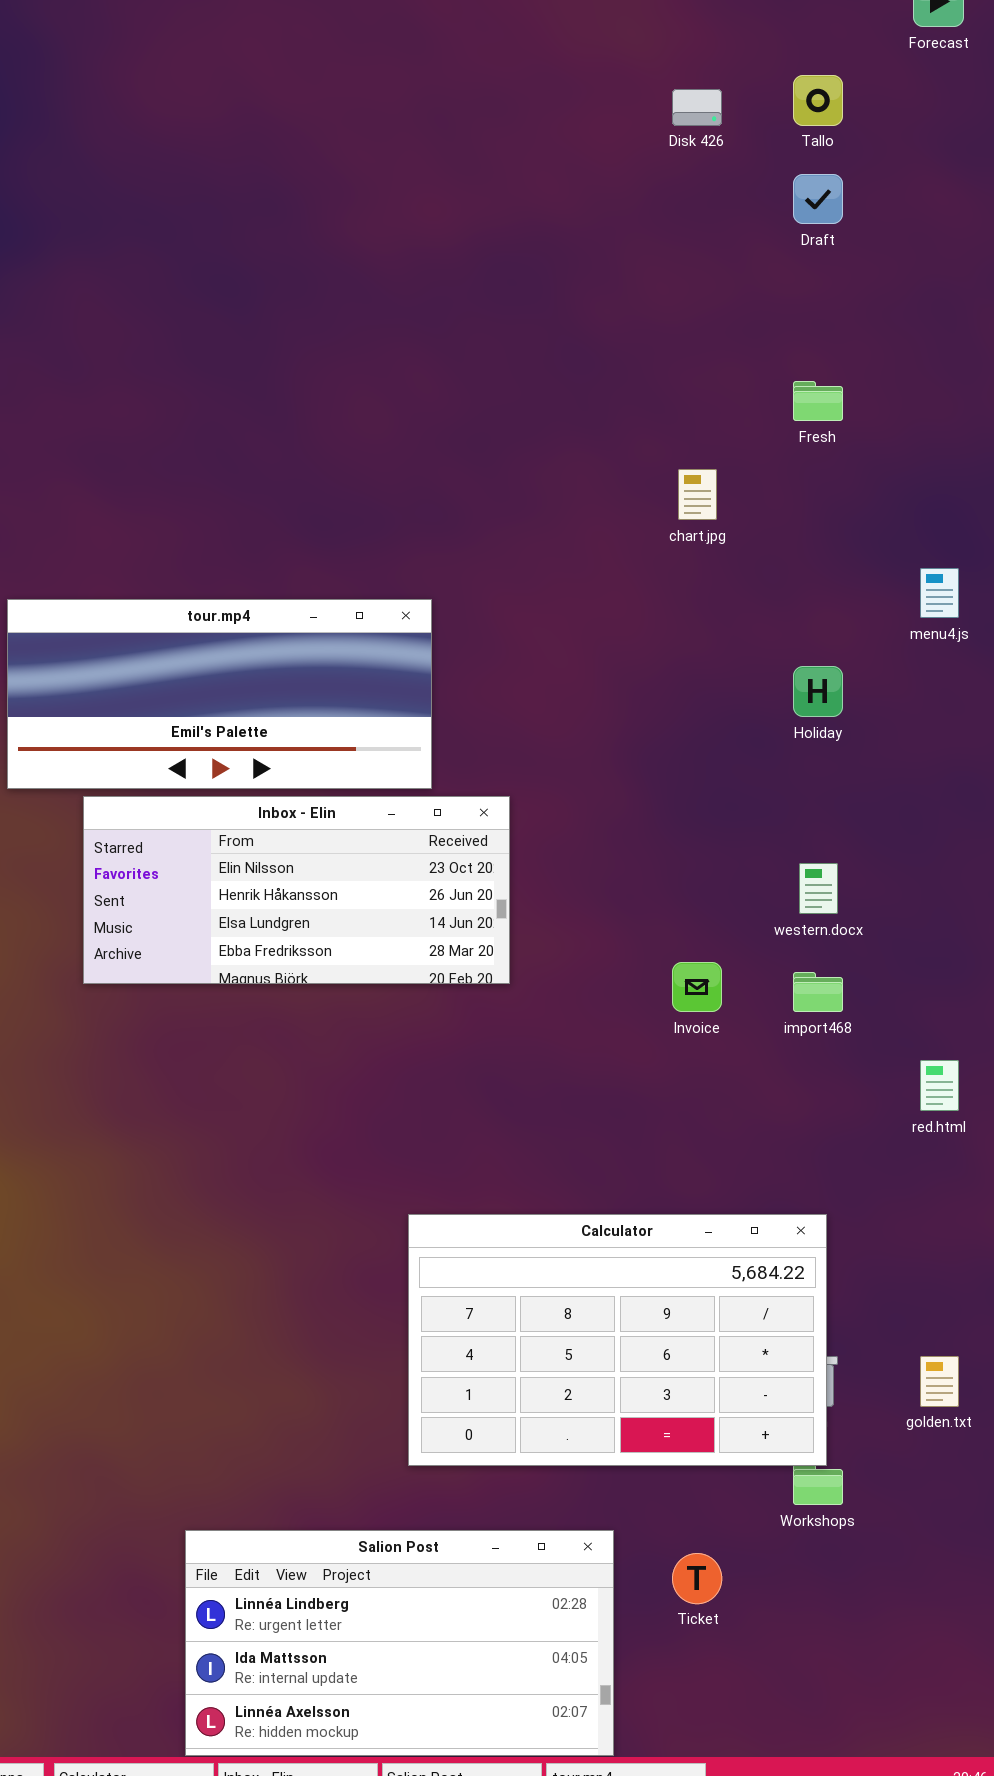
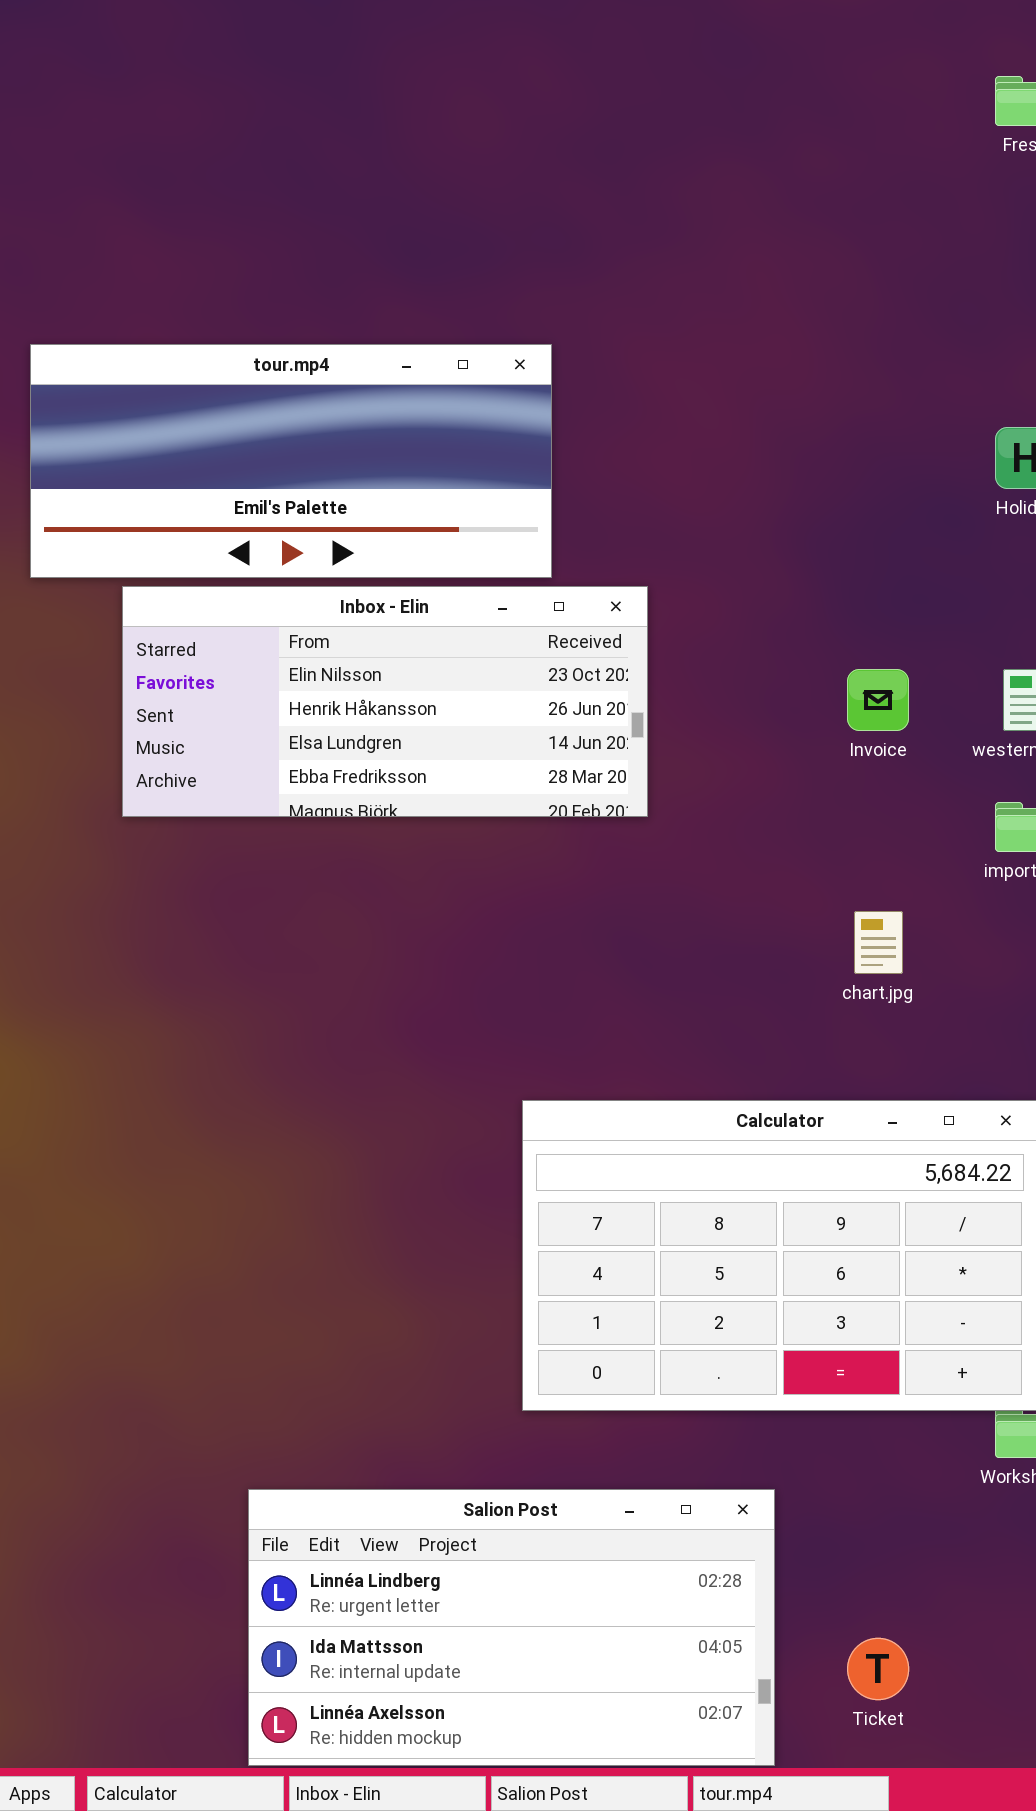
chart.jpg: [678,469,717,520] -> [854,911,903,974], moved
Invoice: [672,962,722,1012] -> [847,669,909,731], moved
Ticket: [672,1553,722,1604] -> [847,1638,909,1700], moved

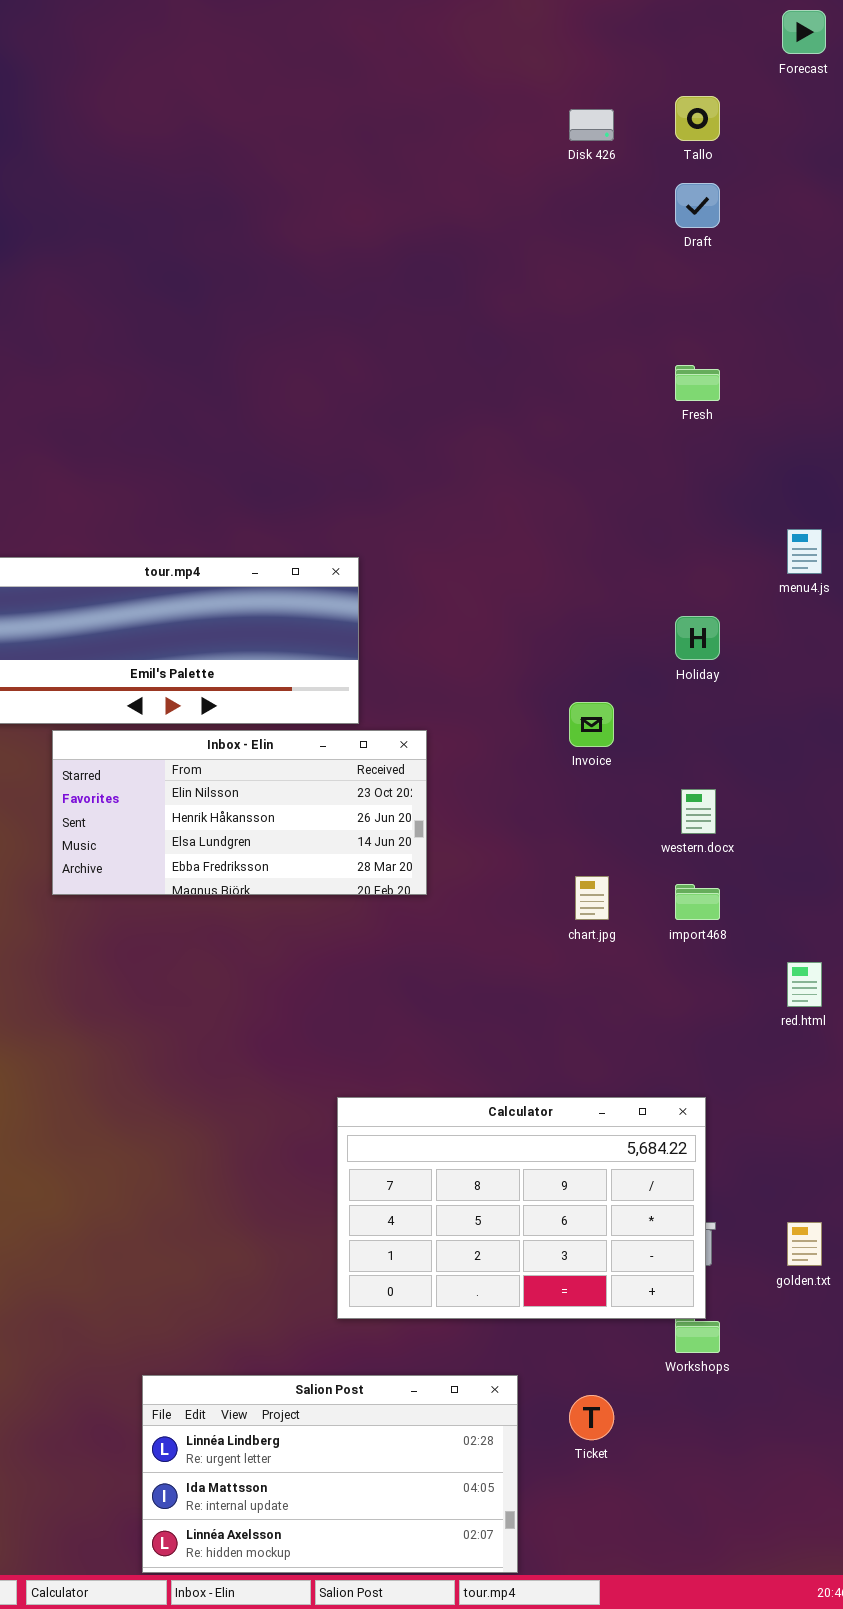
Invoice: [847,669,909,731] -> [569,702,614,747], moved
chart.jpg: [854,911,903,974] -> [575,876,609,920], moved
Ticket: [847,1638,909,1700] -> [569,1395,614,1440], moved

